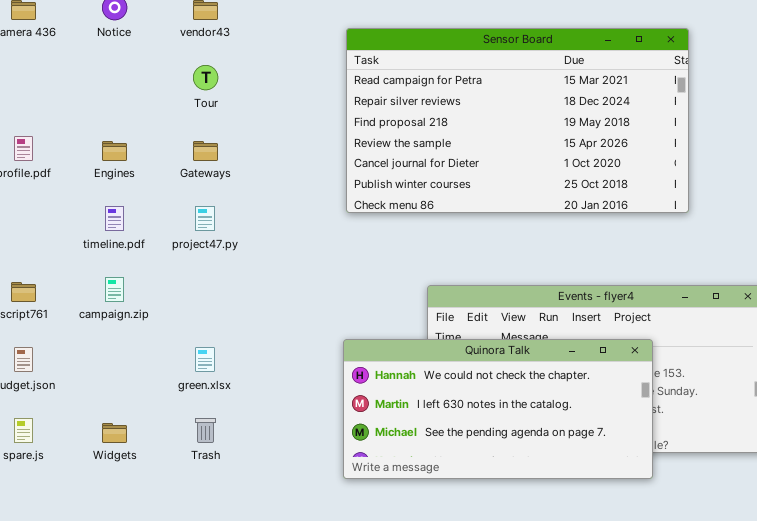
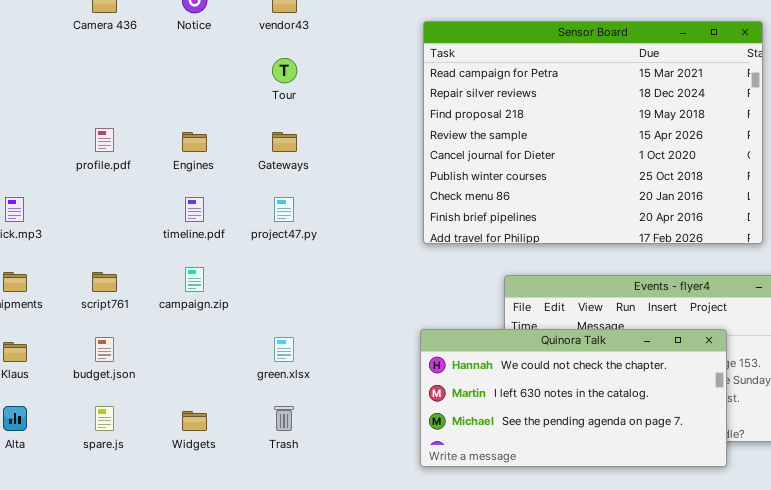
Sensor Board: [346,28,689,213] -> [423,21,763,244], resized

